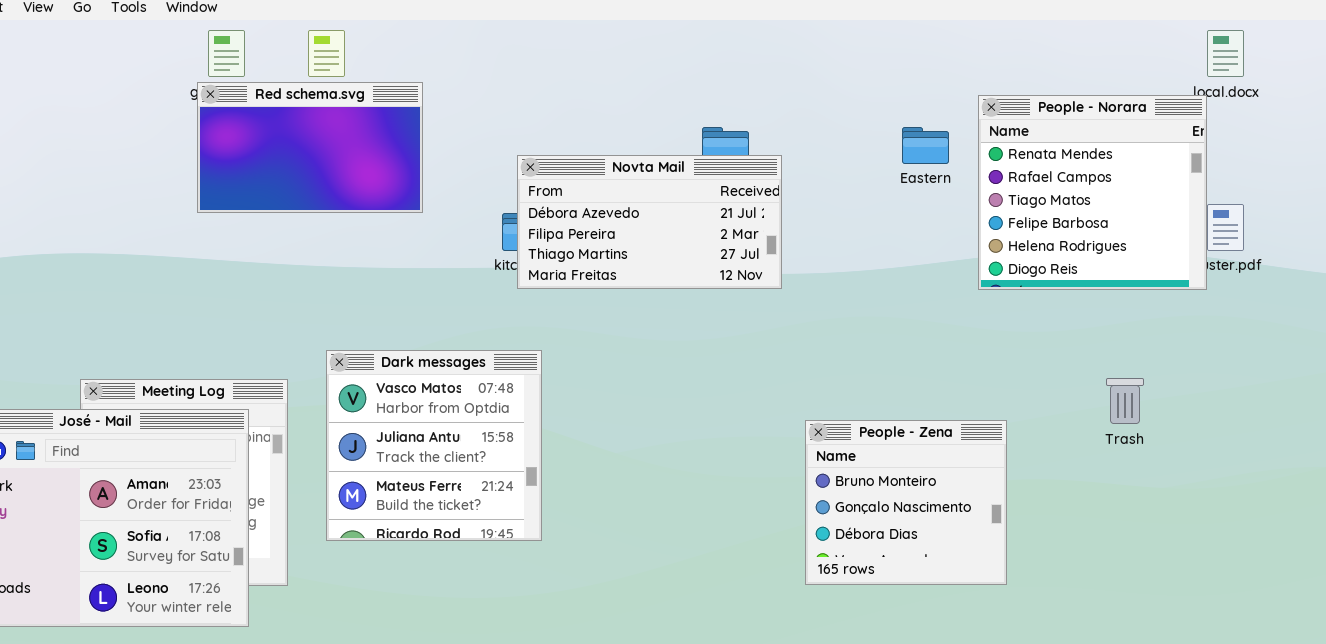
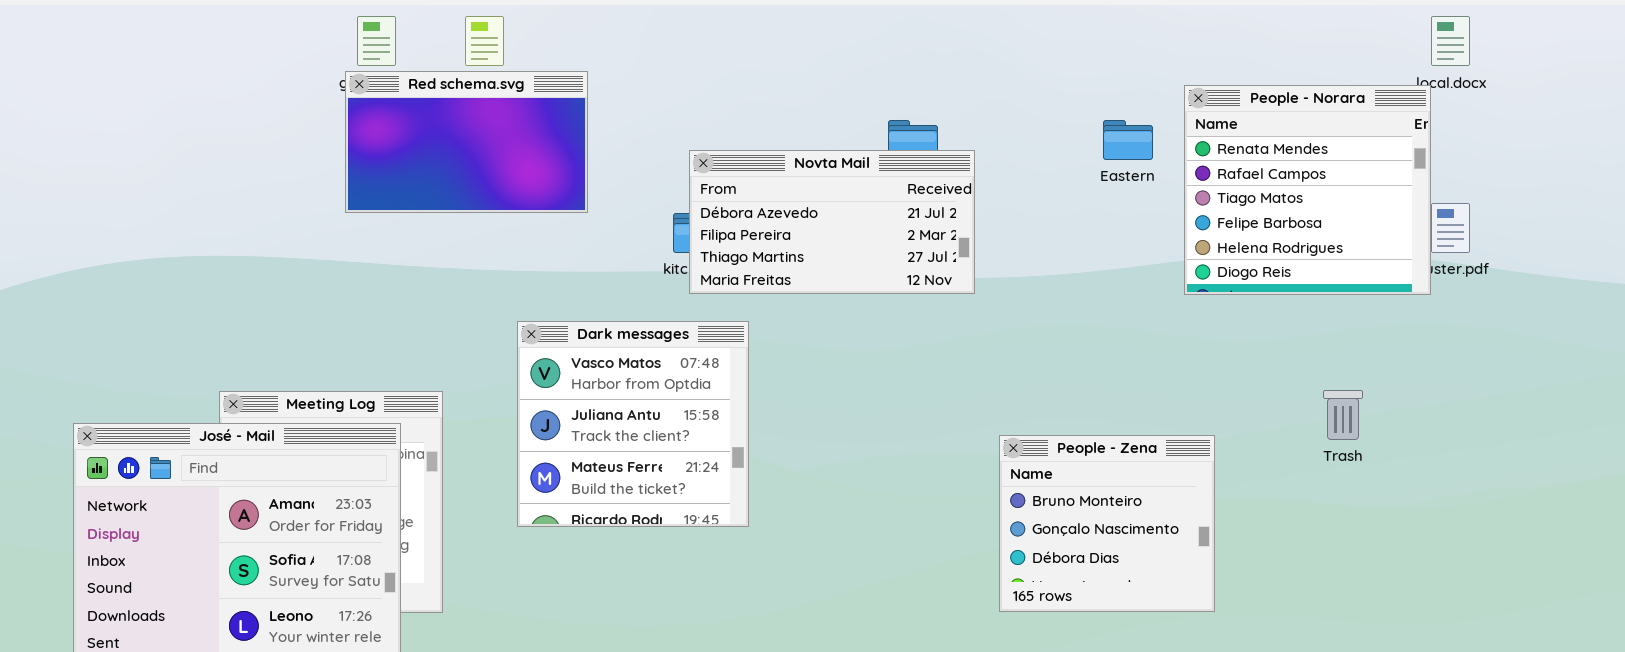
Dark messages: [326,350,542,541] -> [517,321,749,527], moved

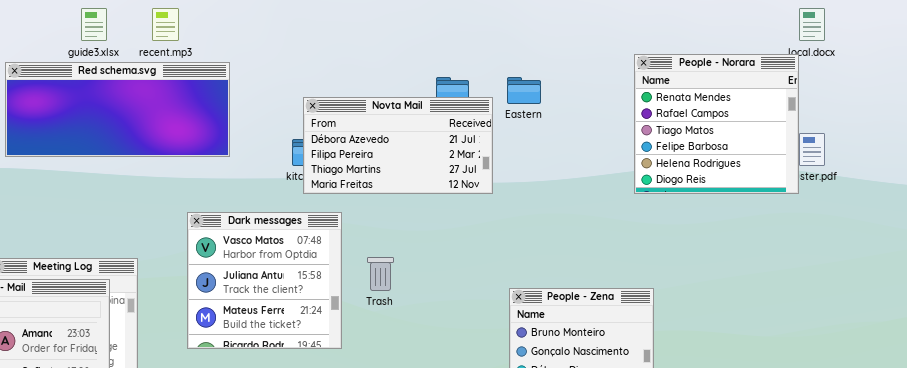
Red schema.svg: [345,71,588,213] -> [5,62,230,157], moved, resized
Eastern: [1103,120,1153,160] -> [507,77,541,104], moved
Trash: [1323,390,1363,440] -> [367,257,394,291], moved

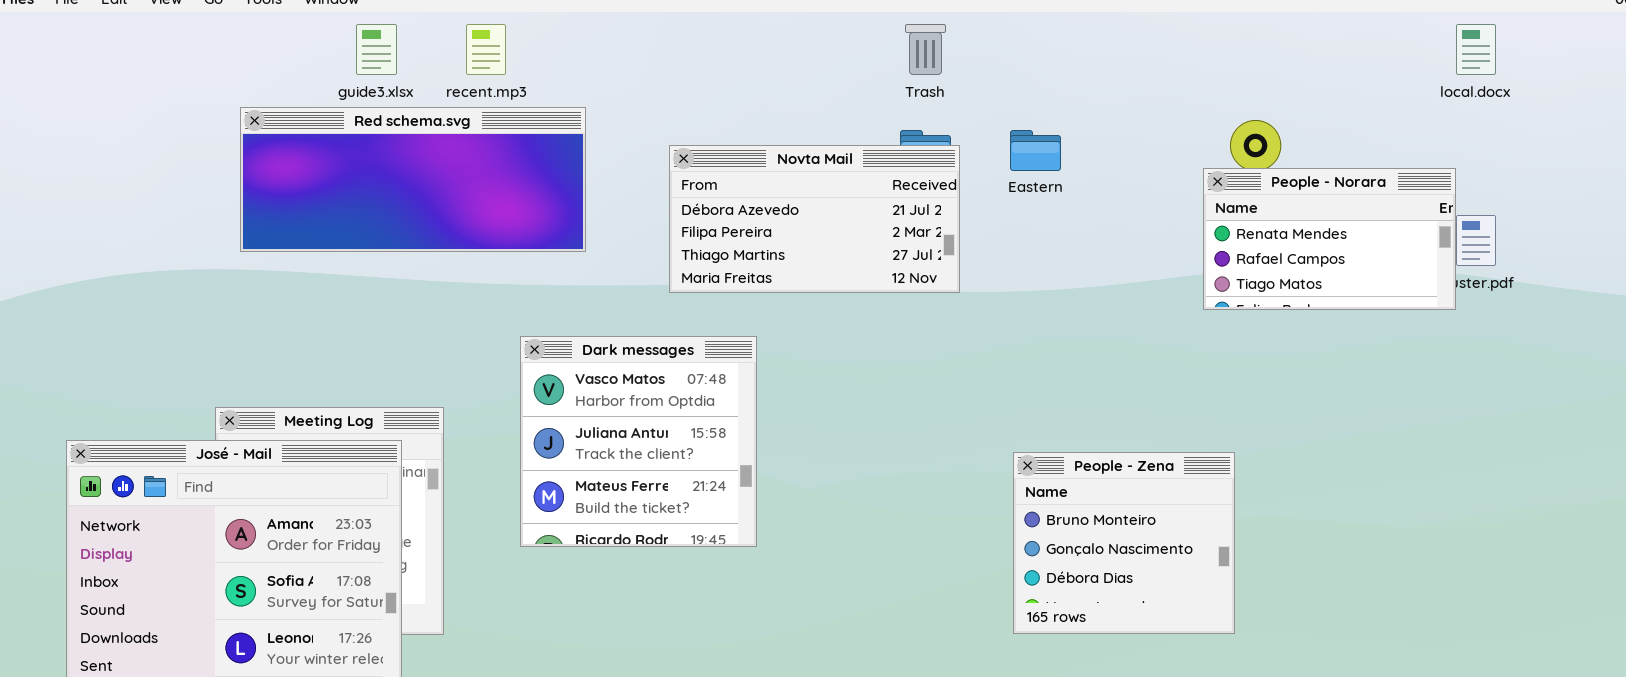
People - Norara: [634,54,799,194] -> [1203,168,1456,310], resized
Novta Mail: [303,97,493,194] -> [669,145,960,293], moved
Trash: [367,257,394,291] -> [905,24,946,75], moved

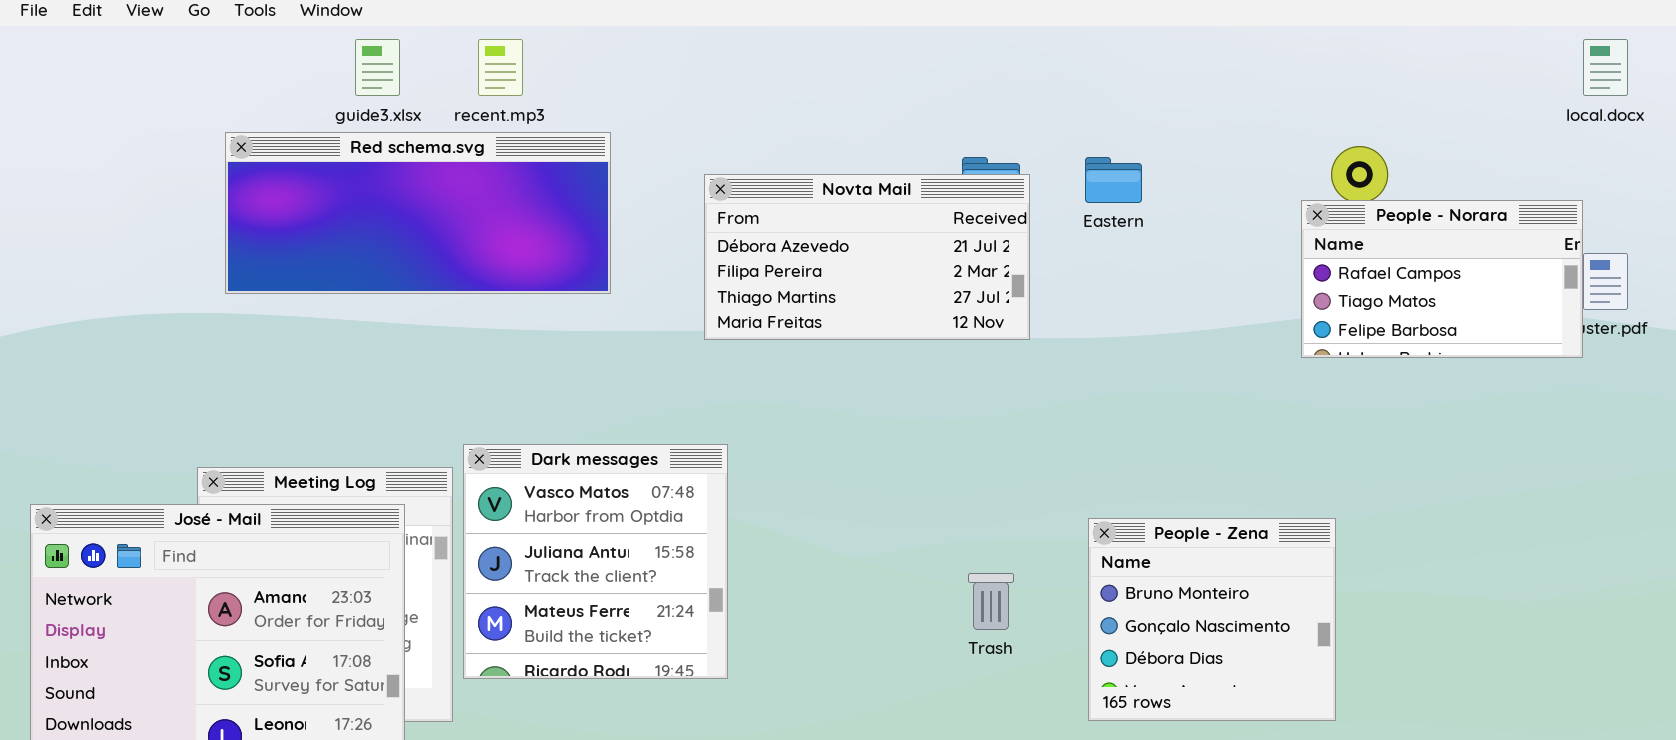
Trash: [905,24,946,75] -> [968,573,1014,630], moved
People - Norara: [1203,168,1456,310] -> [1301,200,1583,358], scrolled down 1 row
Dark messages: [520,336,757,547] -> [463,444,728,679], moved

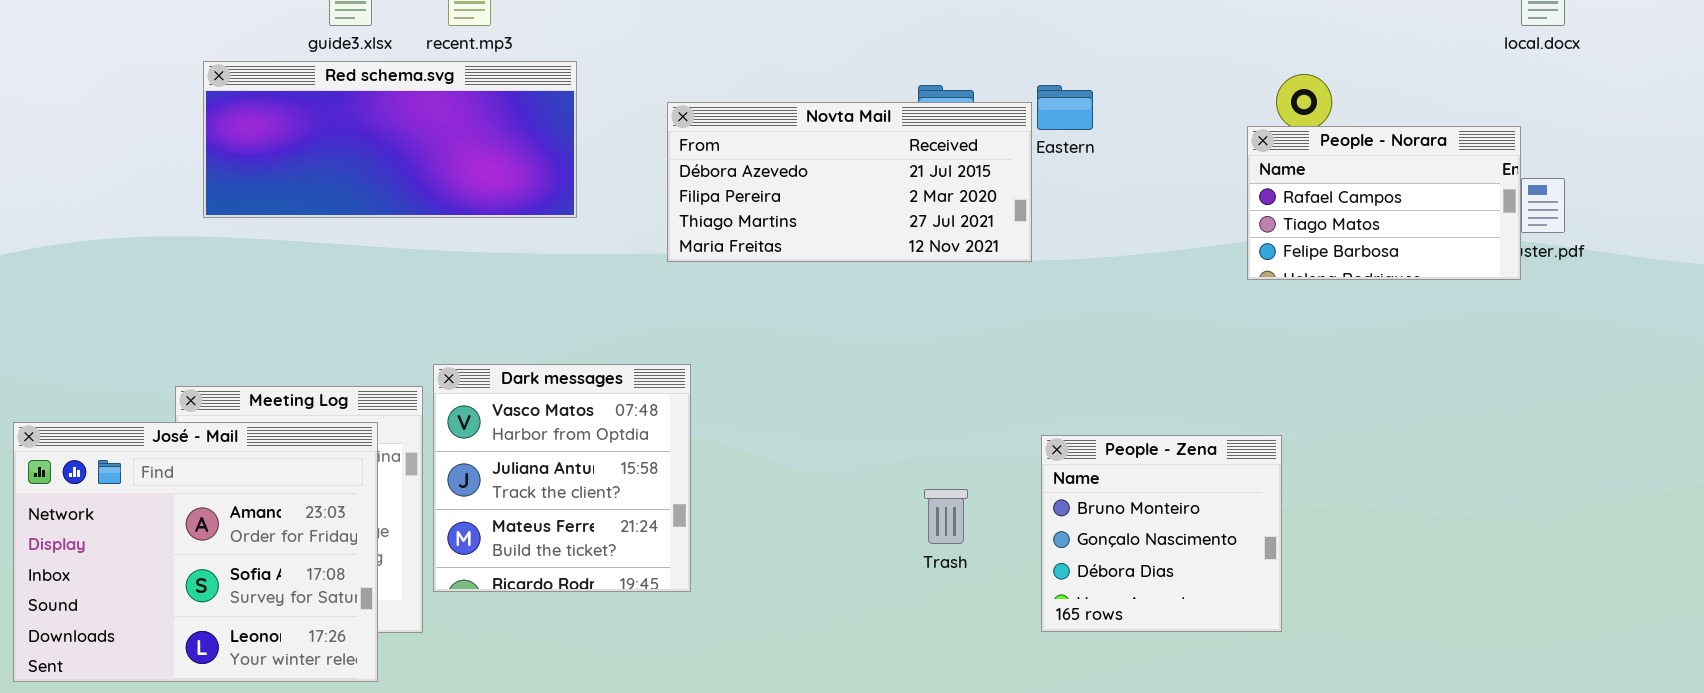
Novta Mail: [704,174,1030,340] -> [667,102,1032,262], resized

